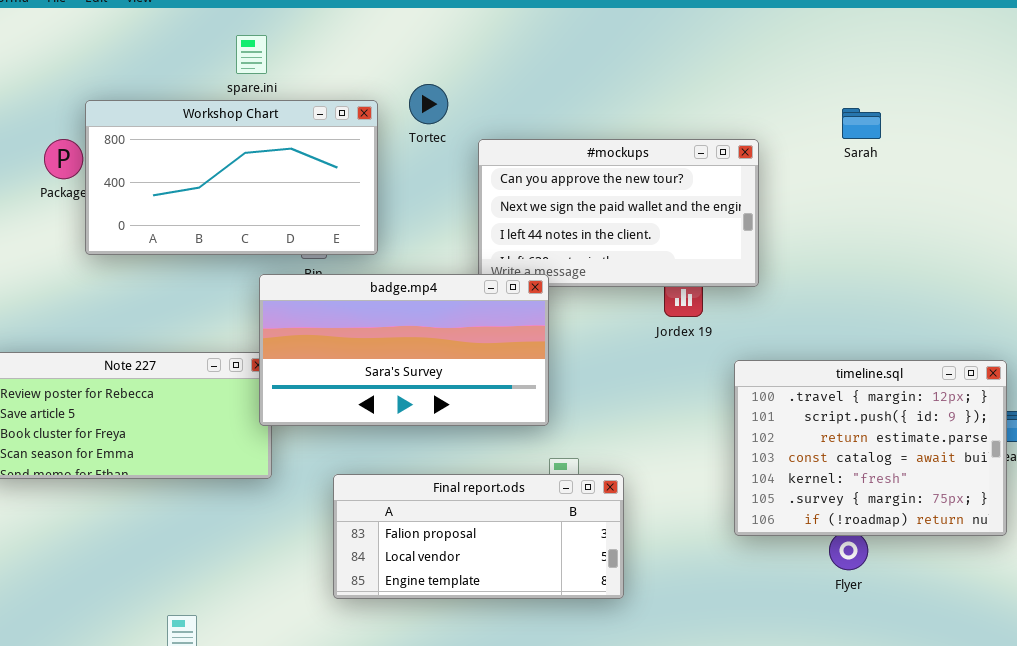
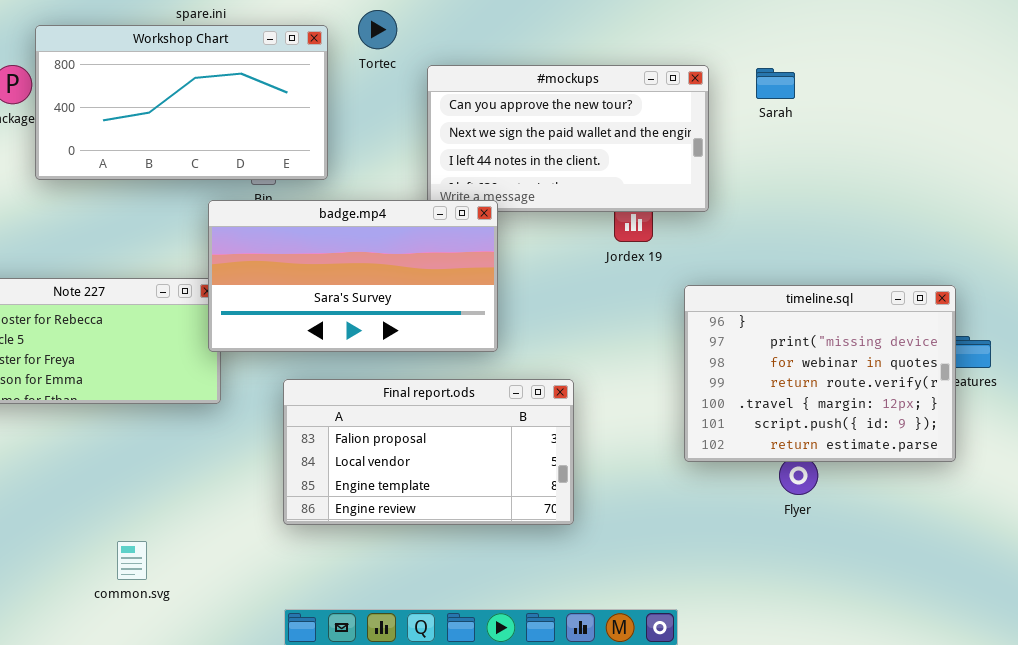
Sarah: [842,108,881,139] -> [756,68,795,99], moved
timeline.sql: [734,360,1007,536] -> [684,285,956,462], scrolled up 4 rows
Final report.ods: [333,474,624,599] -> [283,379,574,525], resized

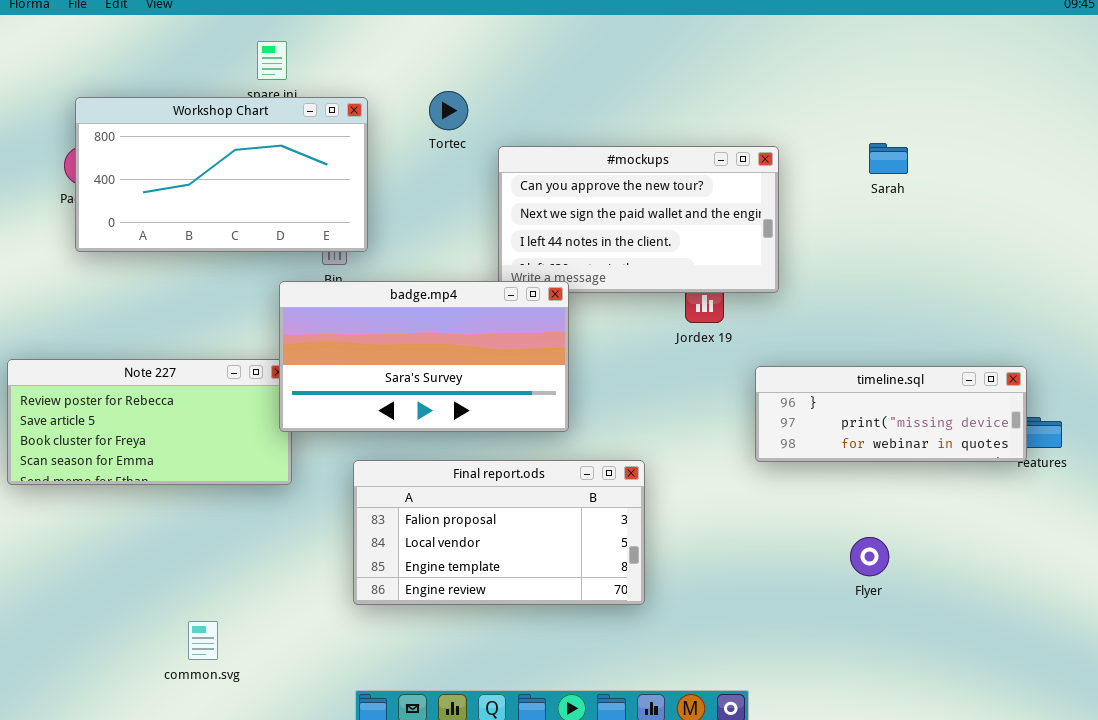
Workshop Chart: [35,25,328,180] -> [75,97,368,252], moved
Sarah: [756,68,795,99] -> [869,143,908,174], moved
timeline.sql: [684,285,956,462] -> [755,366,1027,462], resized

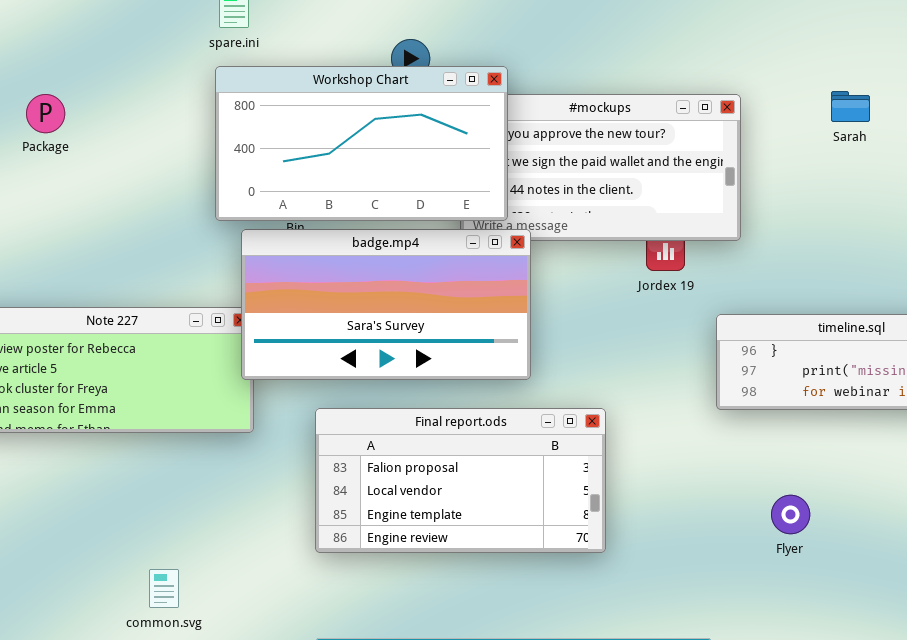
Workshop Chart: [75,97,368,252] -> [215,66,508,221], moved
Flyer: [850,537,889,576] -> [771,495,810,534], moved

